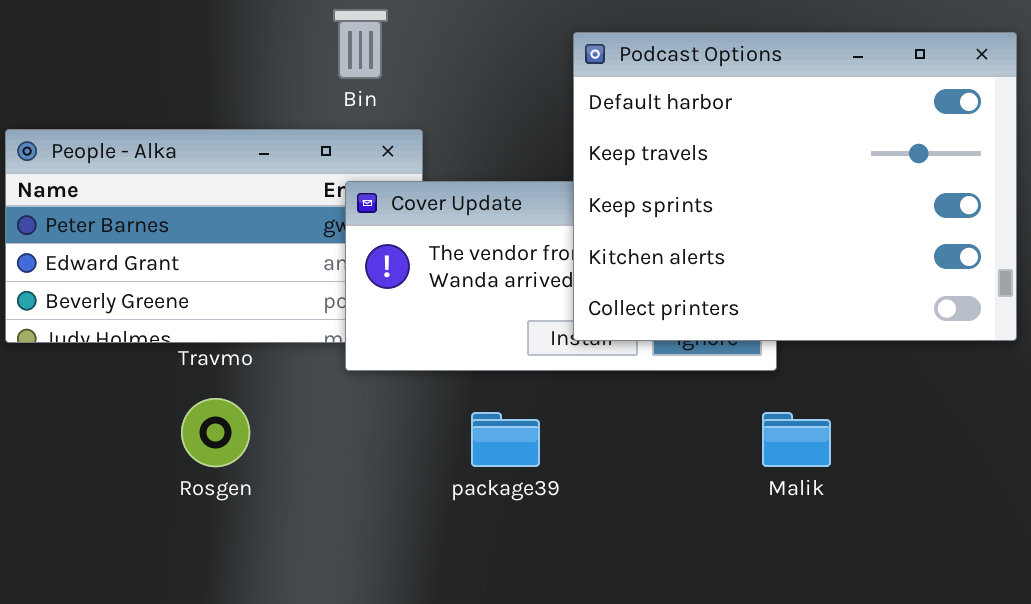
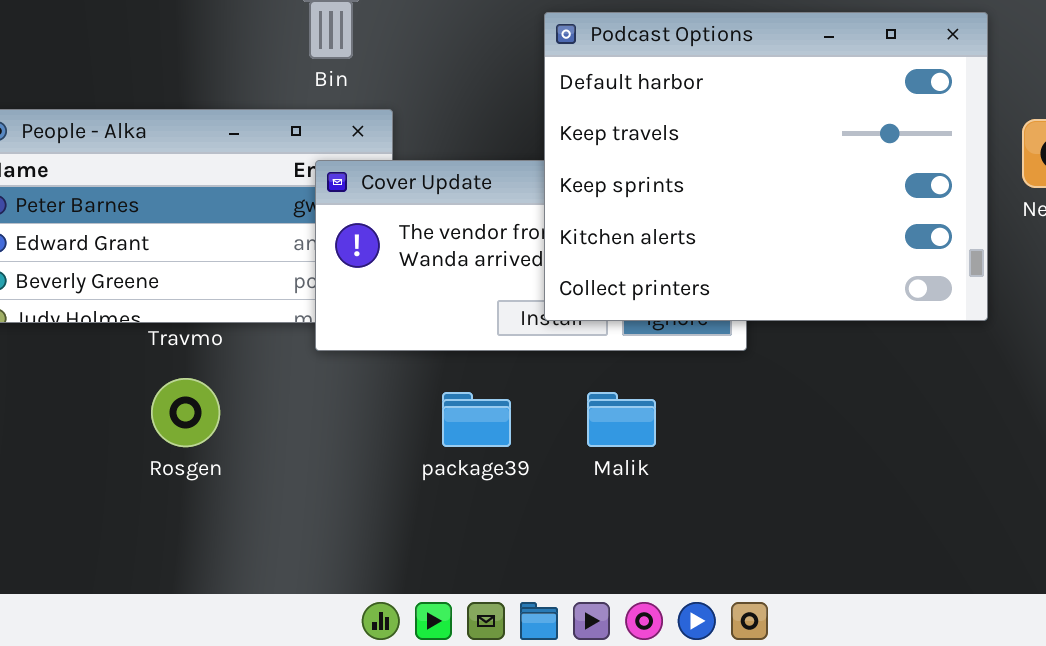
Malik: [762,412,831,467] -> [587,392,656,447], moved

